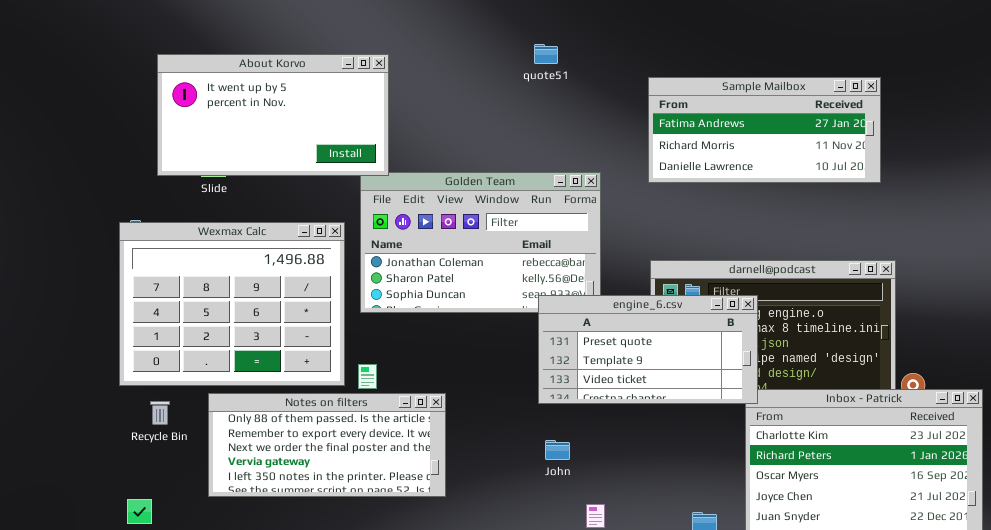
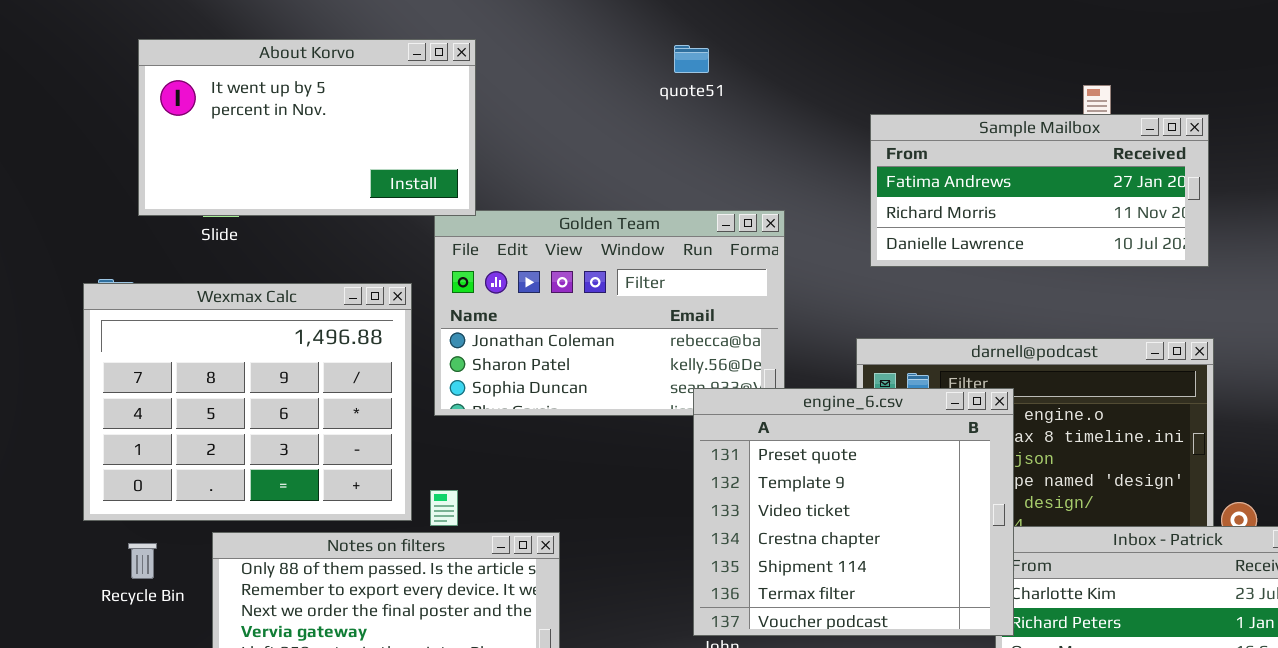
quote51: [534,44,558,64] -> [674,45,709,73], moved
Sample Mailbox: [648,77,881,183] -> [870,114,1209,267], moved
engine_6.csv: [538,295,758,404] -> [693,388,1014,636], resized

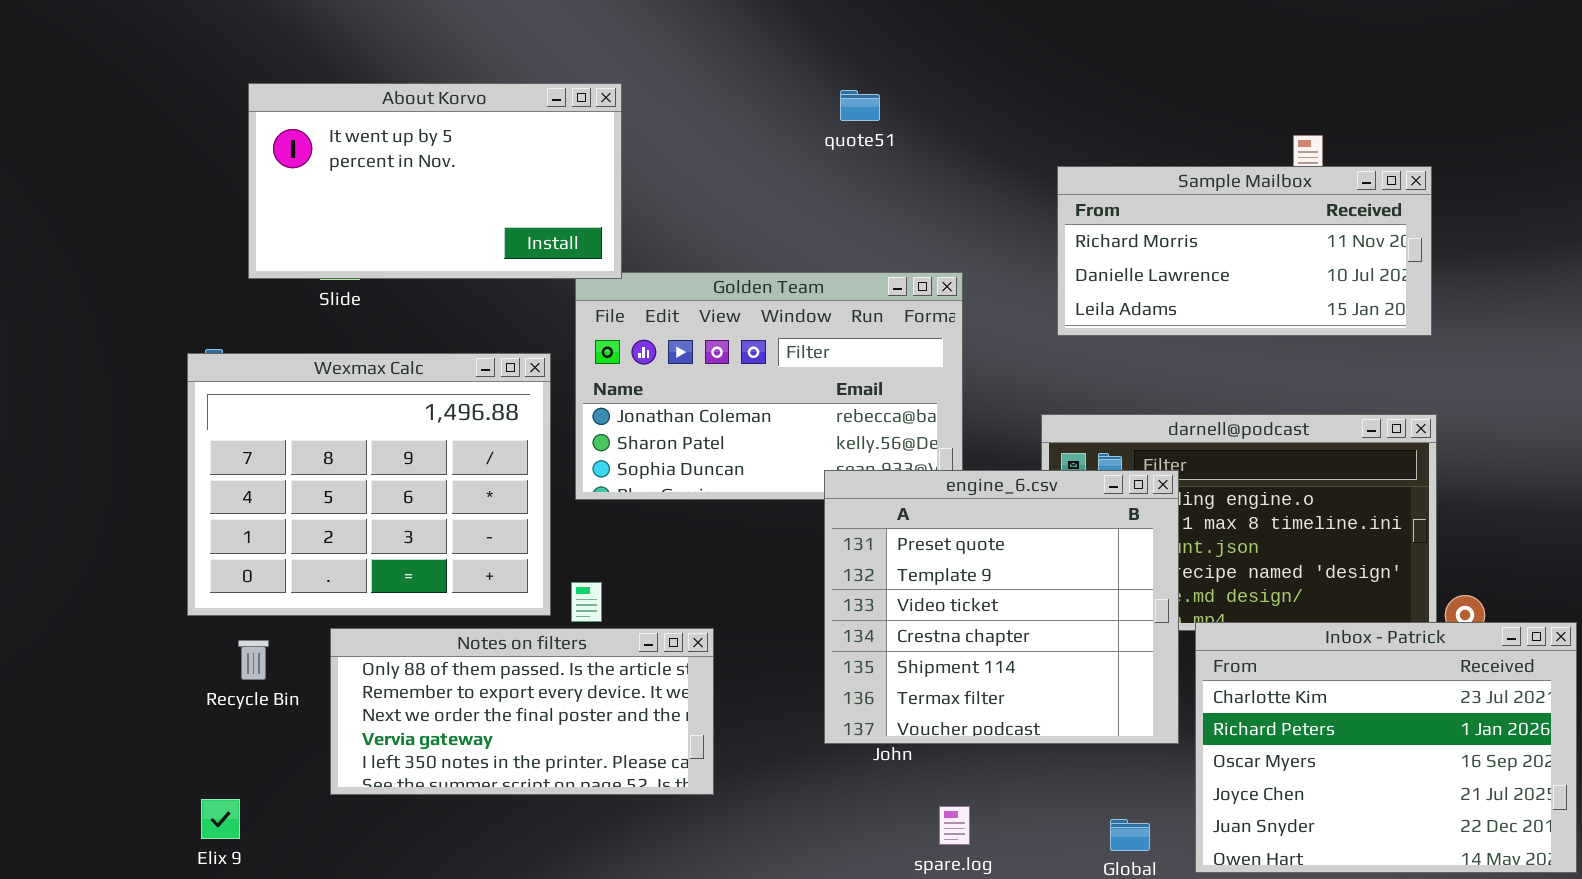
Sample Mailbox: [870,114,1209,267] -> [1057,166,1432,336], scrolled down 1 row
engine_6.csv: [693,388,1014,636] -> [824,470,1179,744], moved

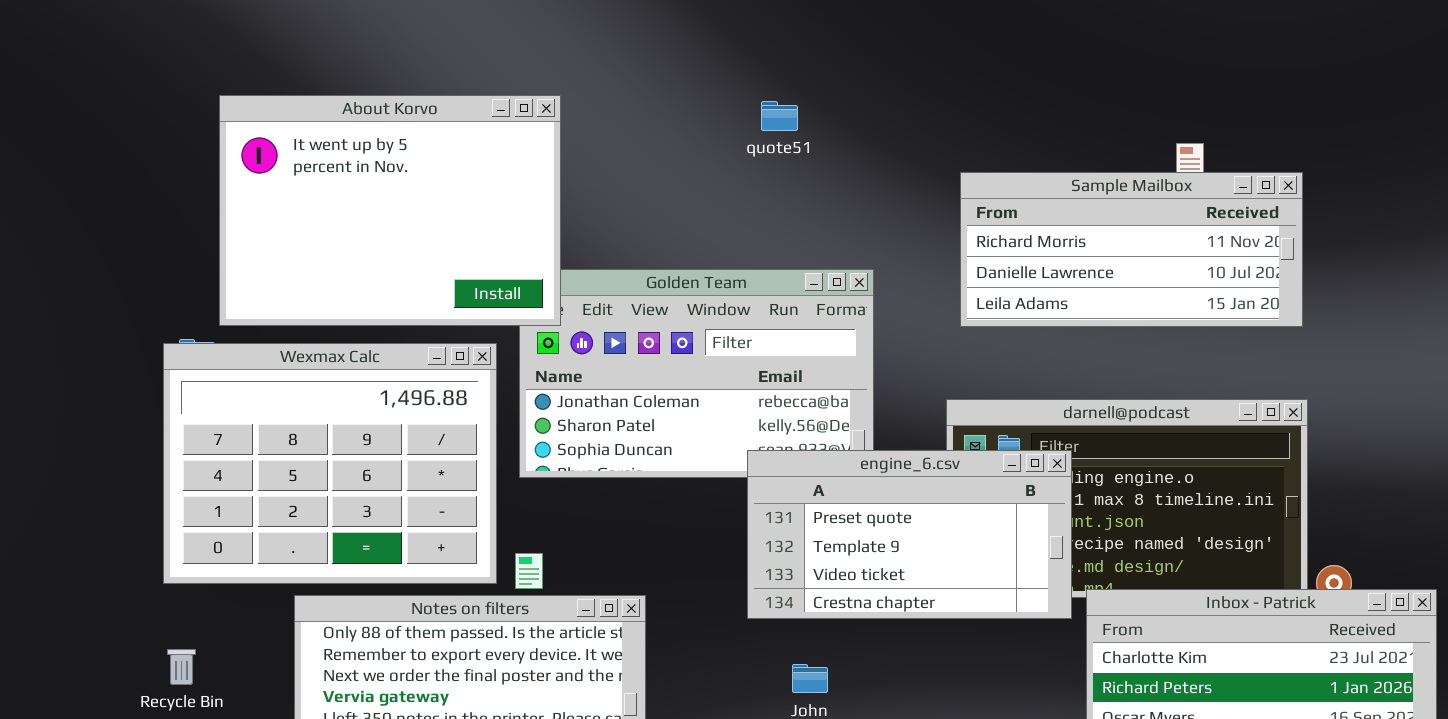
About Korvo: [248,83,622,279] -> [219,95,561,326], resized
engine_6.csv: [824,470,1179,744] -> [747,450,1072,619], resized
Recycle Bin: [238,640,269,680] -> [167,649,196,685], moved

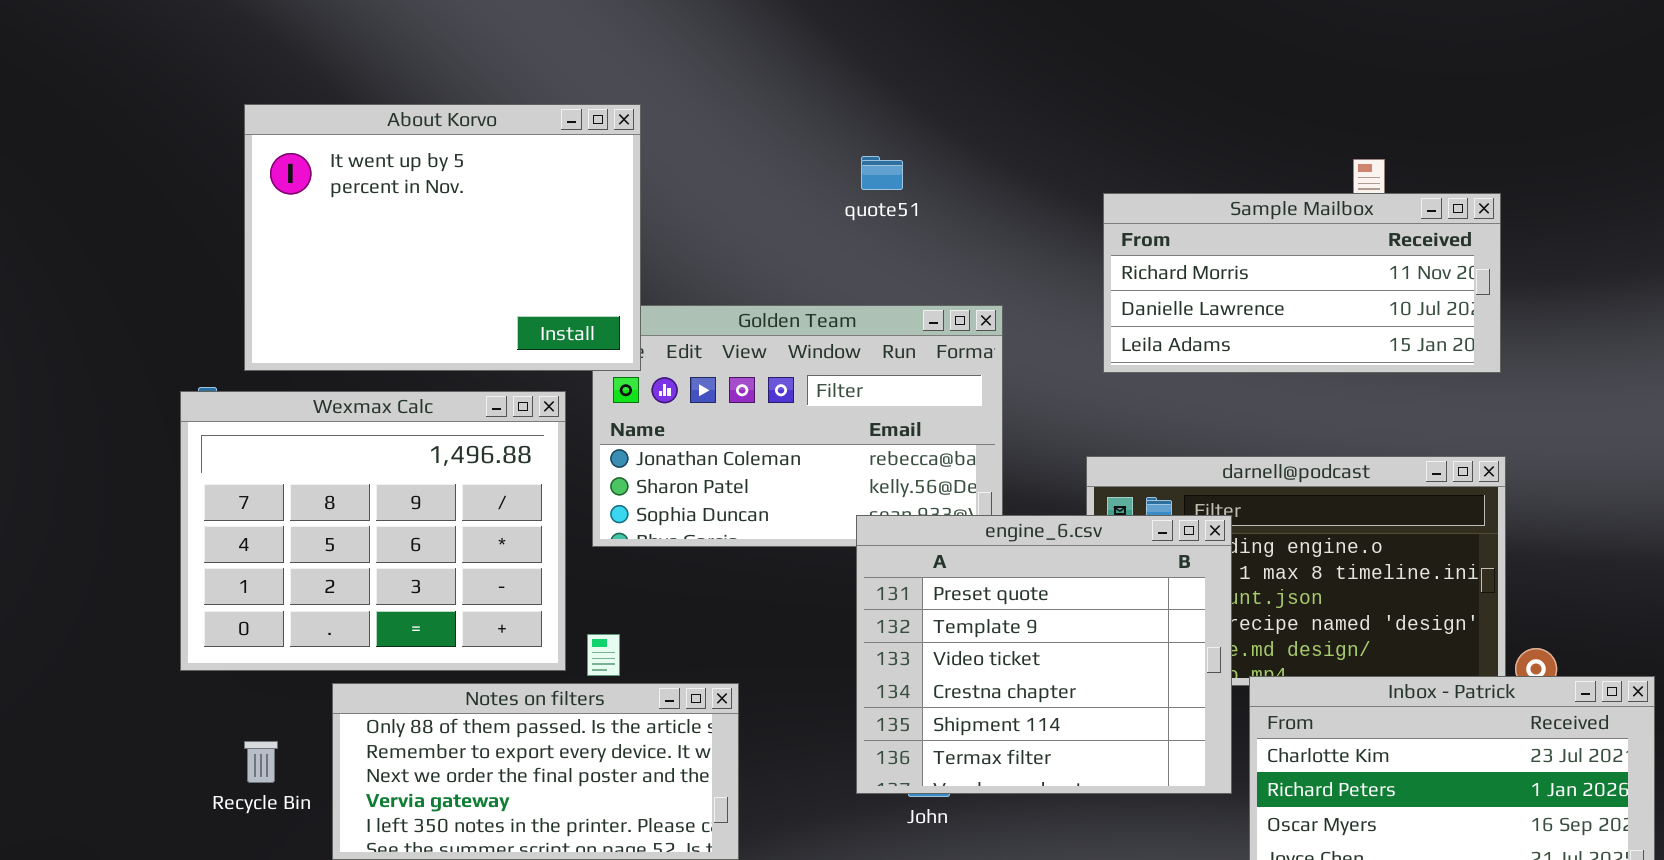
quote51: [761,101,798,131] -> [861,156,903,190], moved
engine_6.csv: [747,450,1072,619] -> [856,515,1232,794], resized
Recycle Bin: [167,649,196,685] -> [244,741,278,783], moved

